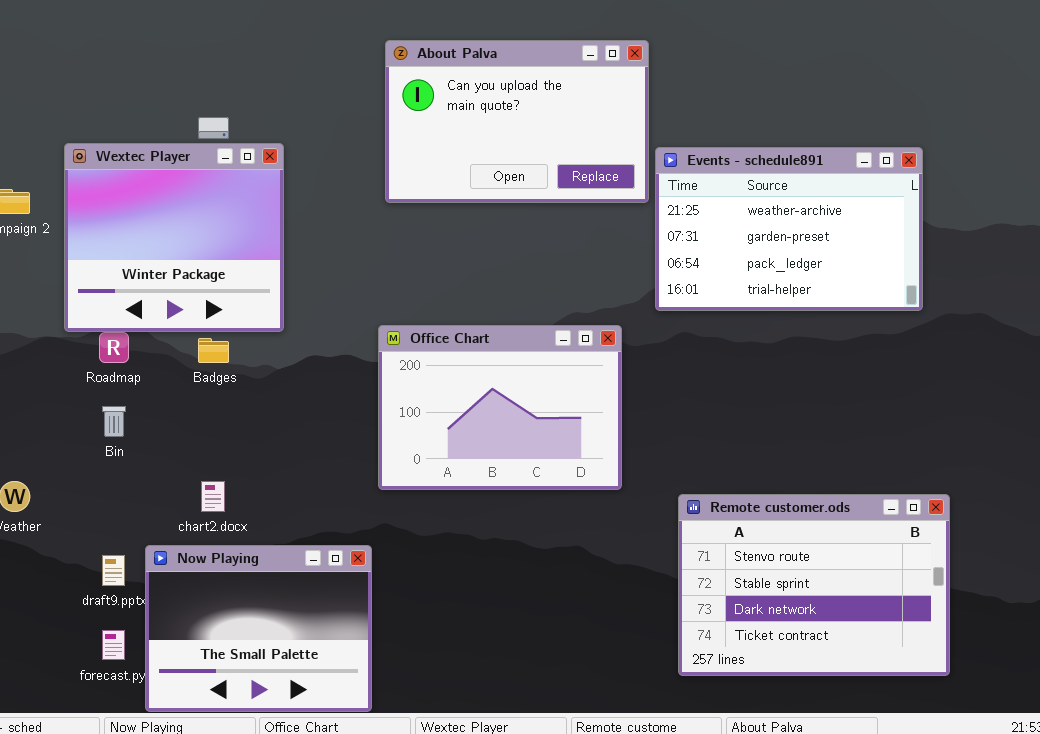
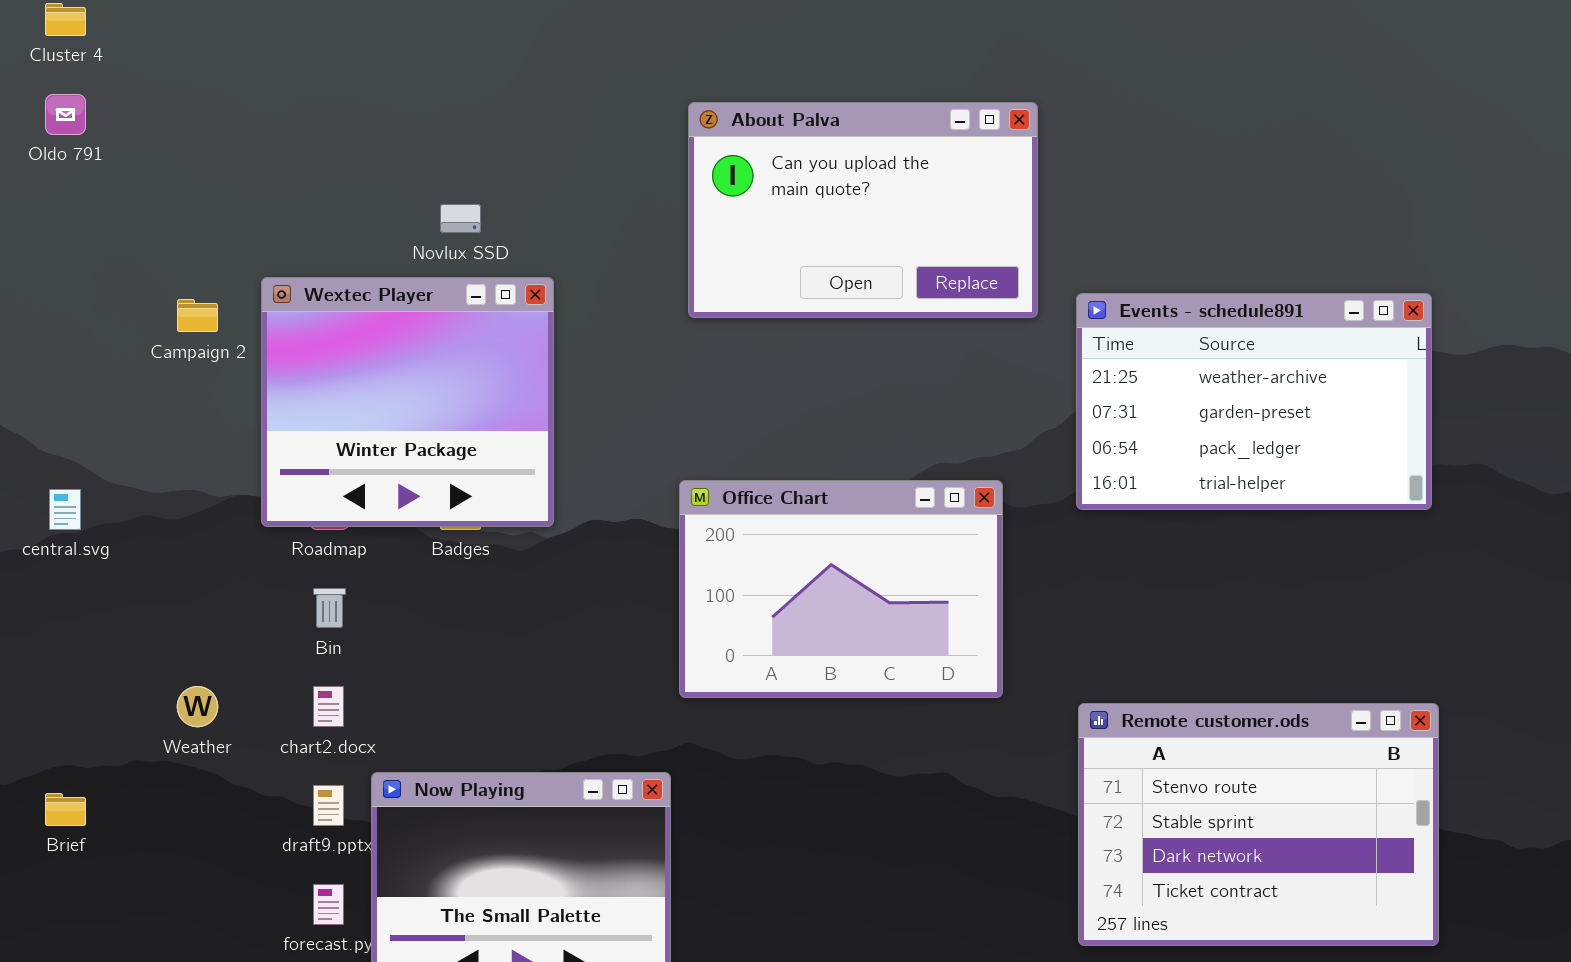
Wextec Player: [64,143,284,332] -> [261,277,554,527], moved
Events - schedule891: [655,147,923,311] -> [1076,293,1432,510], moved
chart2.docx: [201,481,225,512] -> [313,686,344,727], moved

